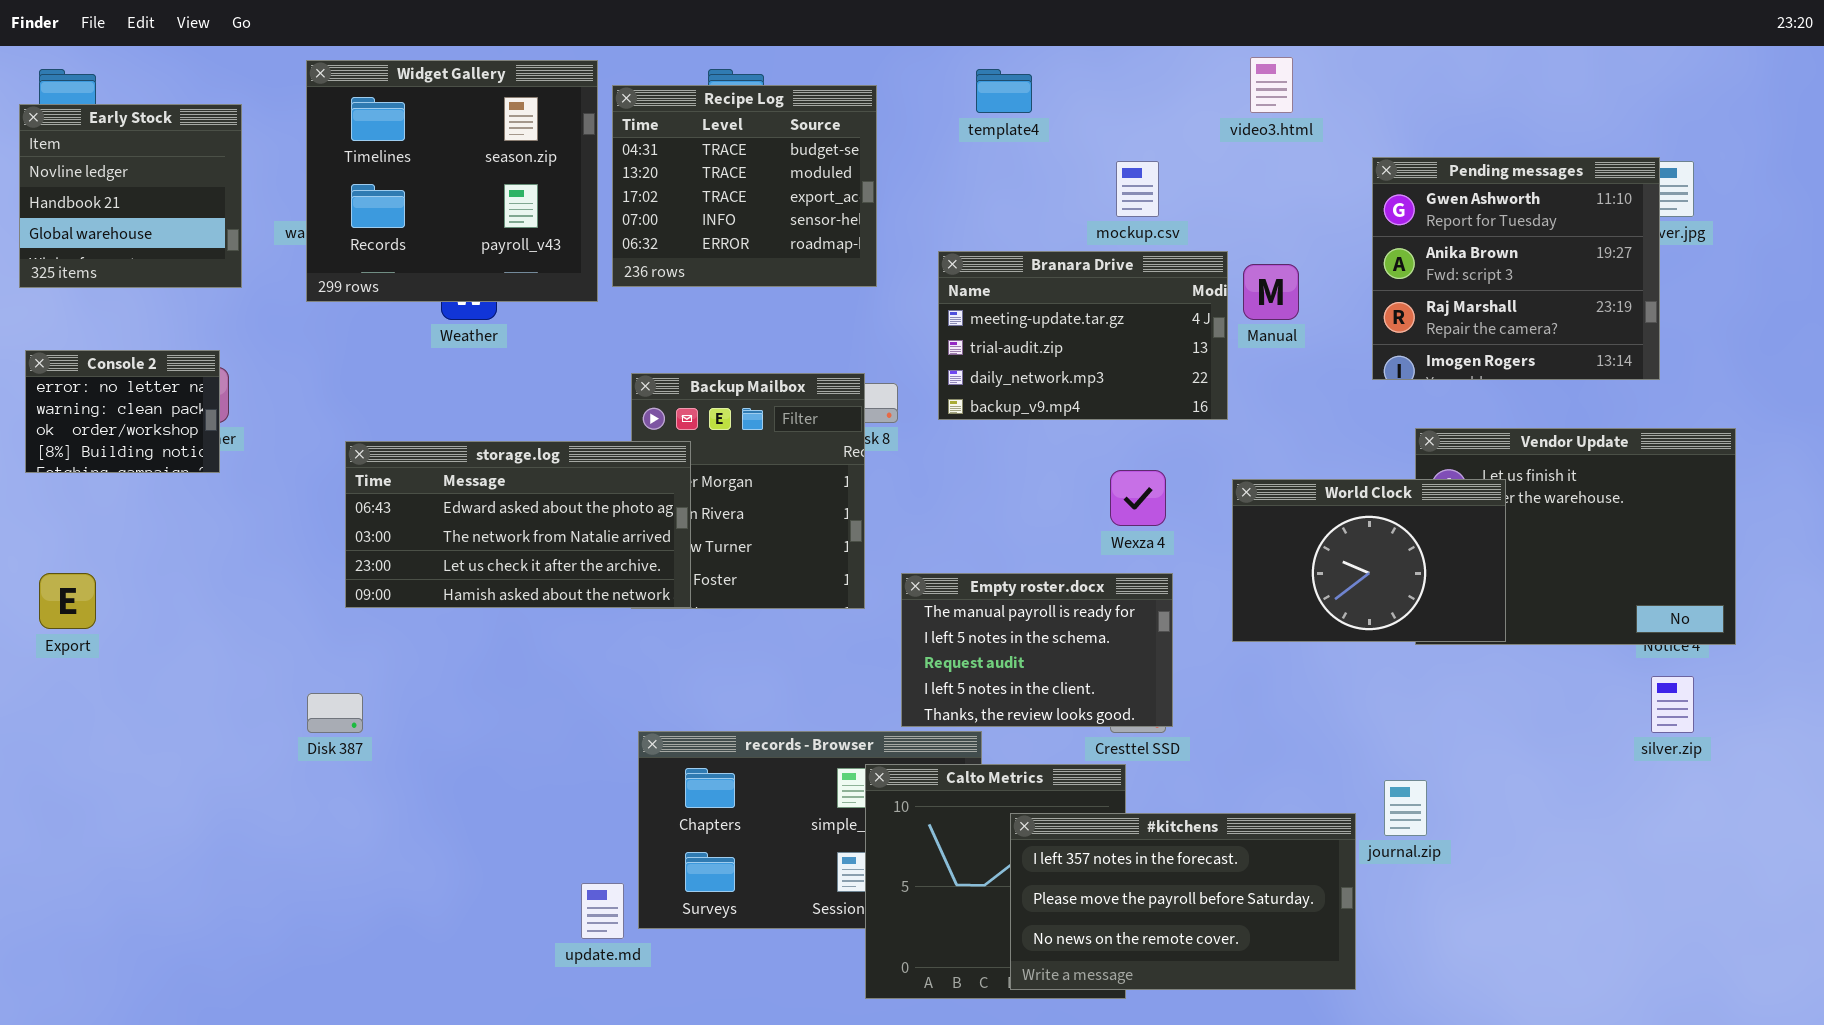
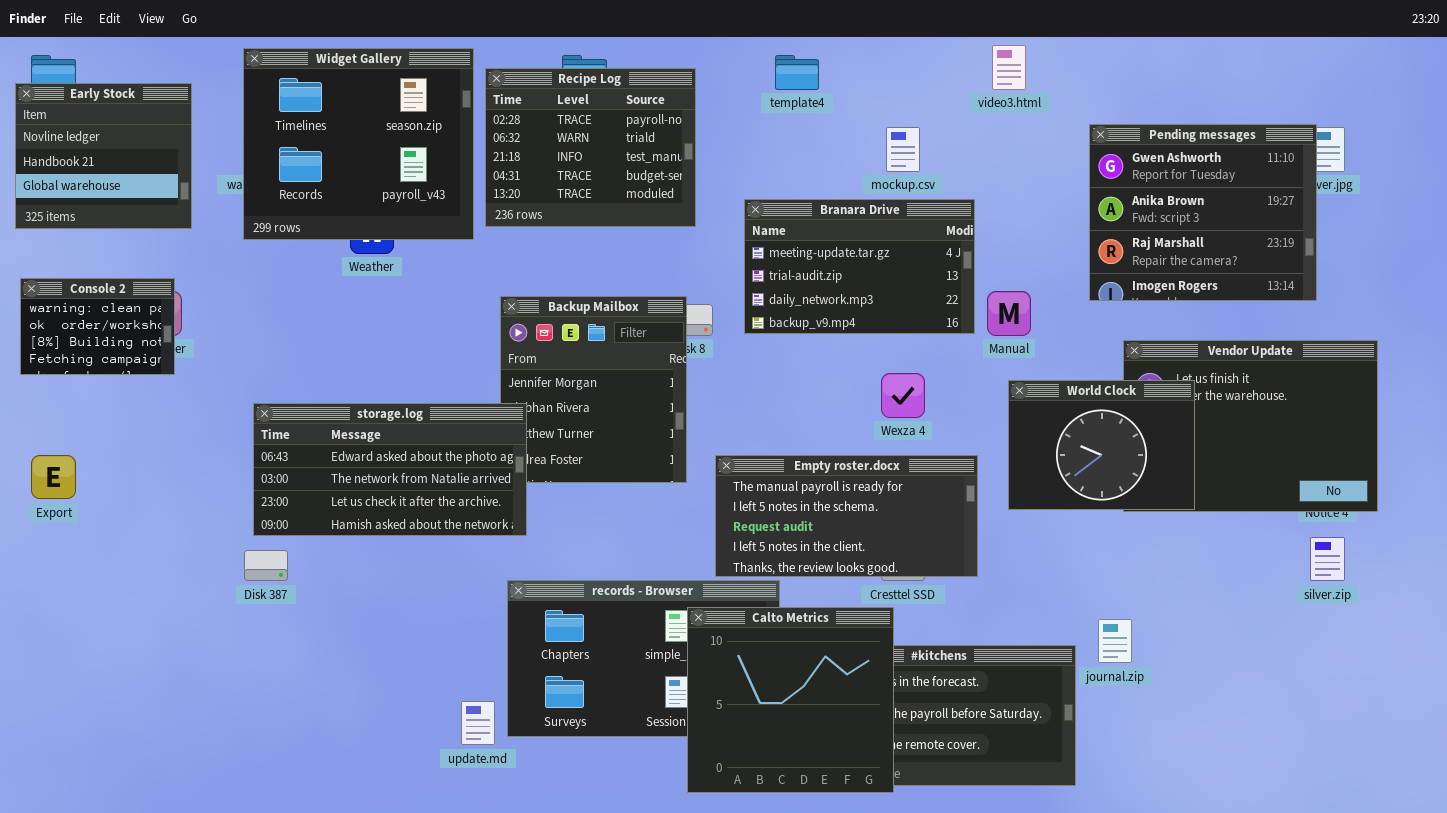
Recipe Log: [612,85,877,287] -> [485,68,696,227], scrolled up 3 rows
Manual: [1243,264,1299,320] -> [987,291,1031,336], moved
Console 2: [25,350,220,473] -> [20,278,175,375], scrolled down 1 row
storage.log: [345,441,691,608] -> [253,403,527,536], moved
World Clock: [1232,479,1506,642] -> [1008,380,1195,510], resized
Empty roster.docx: [901,573,1173,727] -> [715,455,978,577], resized
Calto Metrics: [865,764,1126,999] -> [687,607,894,793], raised

